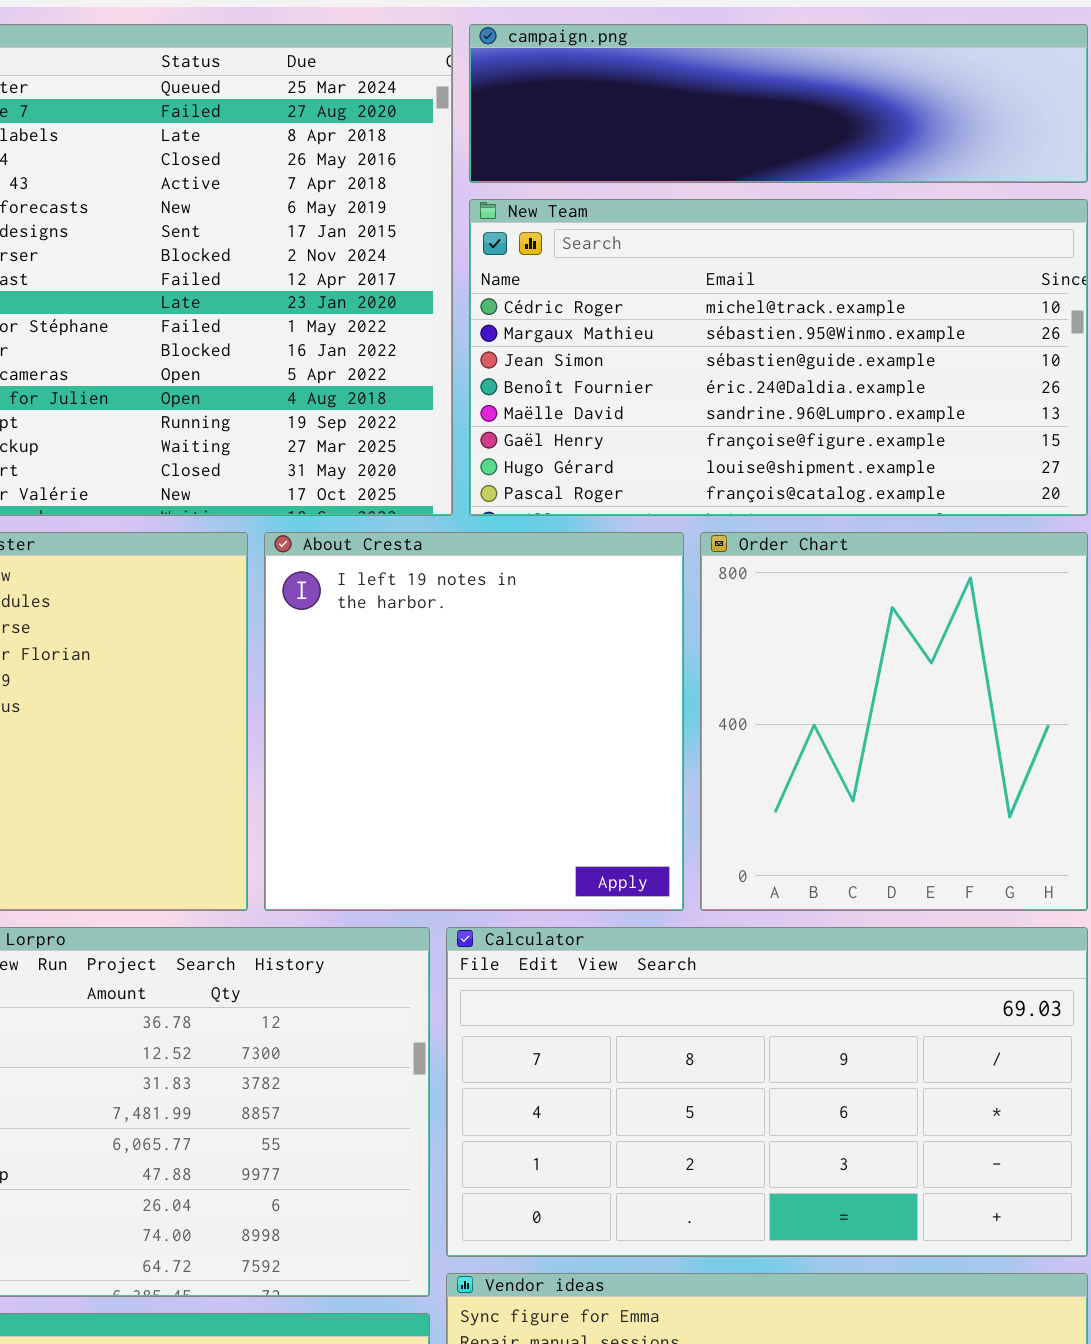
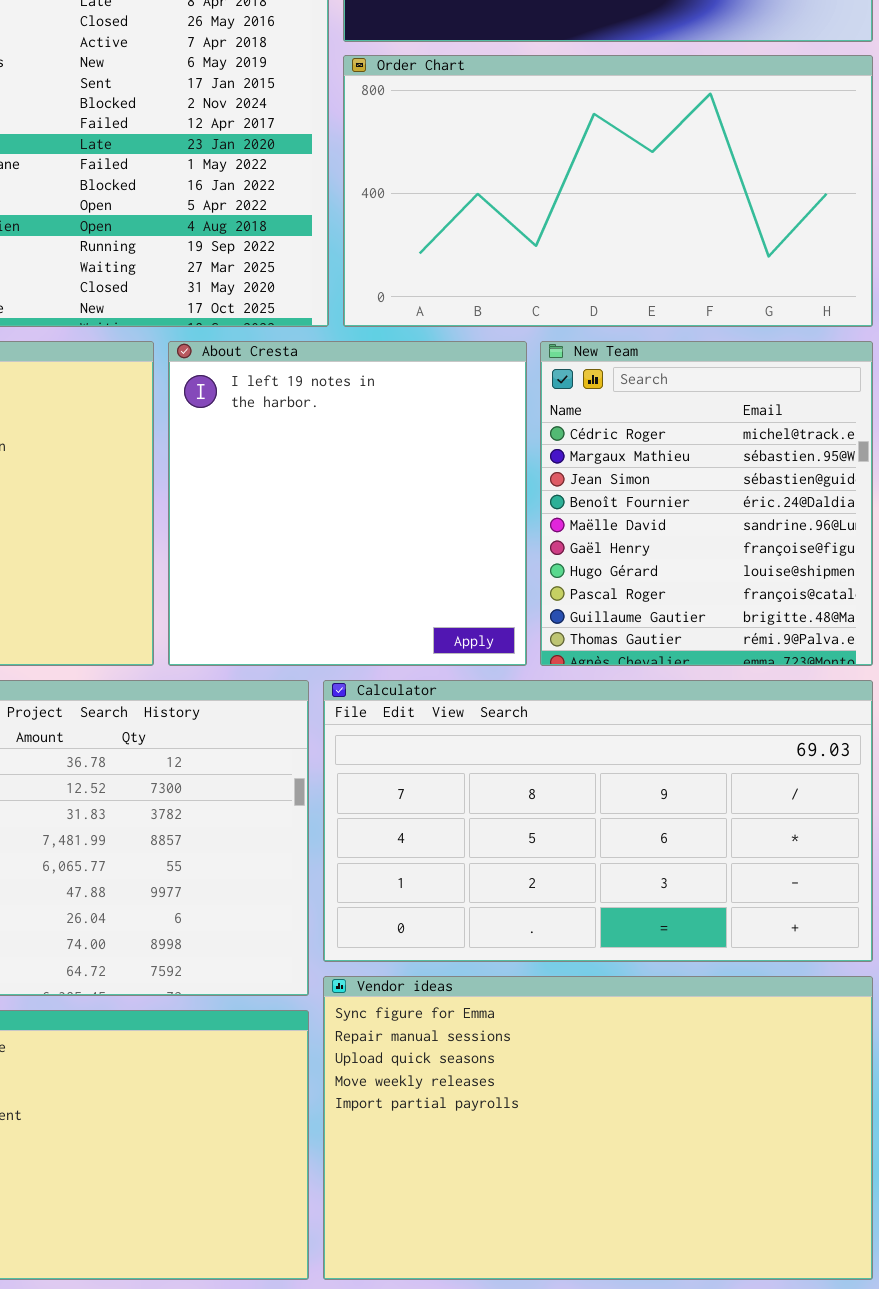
New Team: [469,199,1088,516] -> [540,341,873,666], moved, resized
Order Chart: [700,532,1088,911] -> [343,55,873,327], moved, resized

